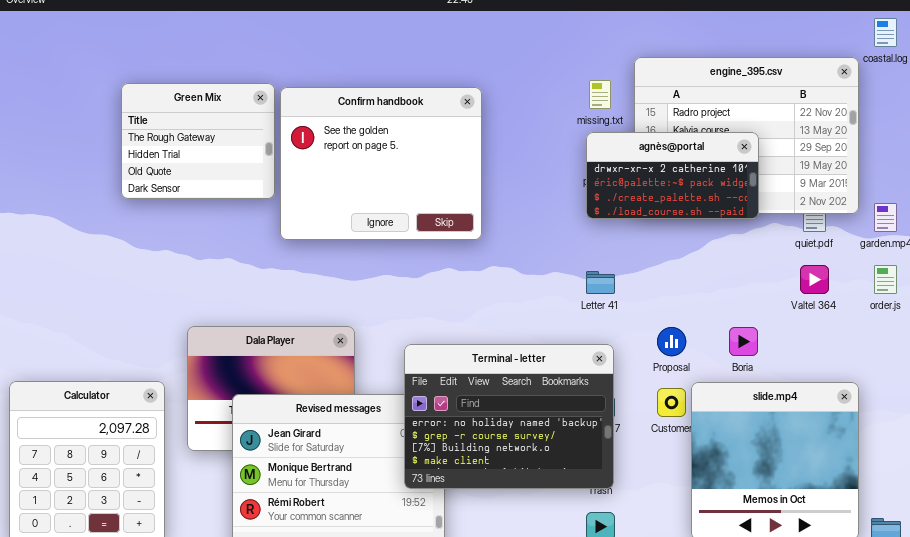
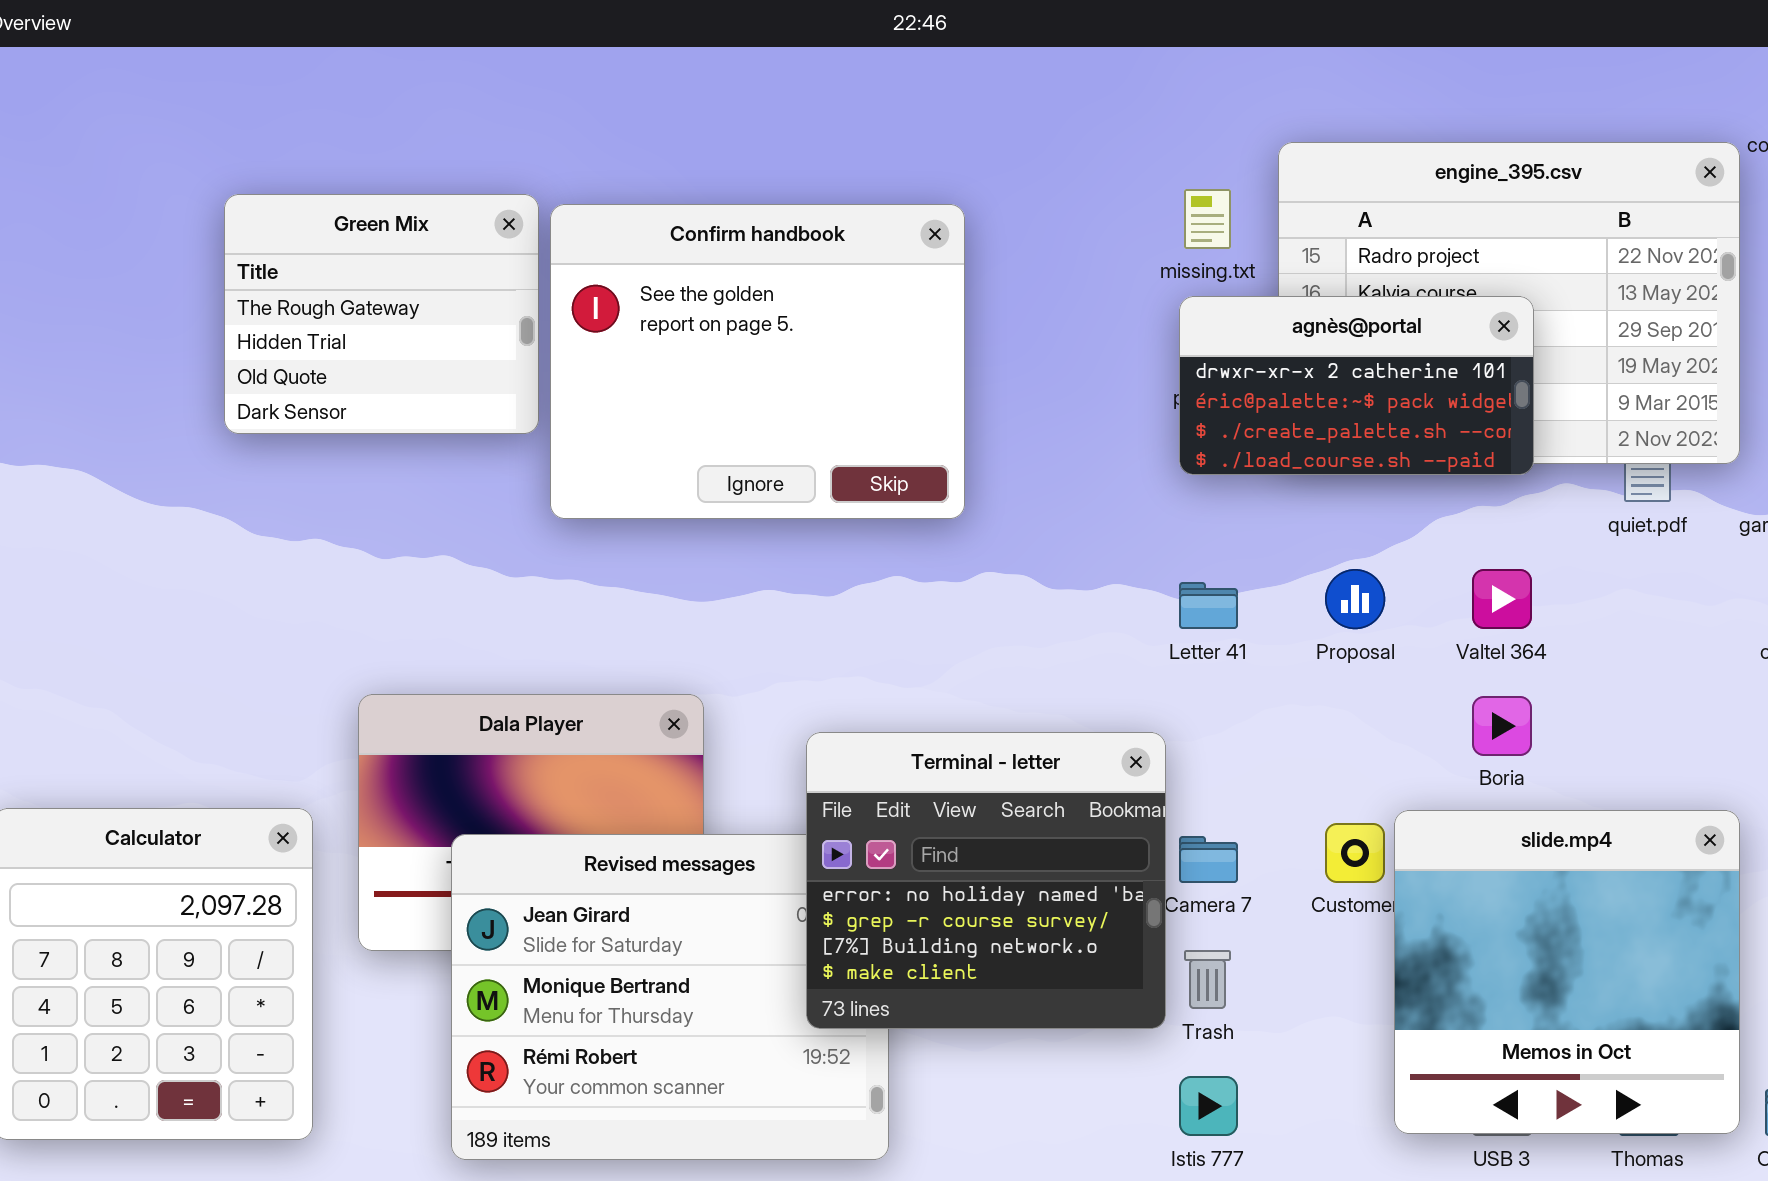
Valtel 364: [800,265,829,294] -> [1472,569,1532,629], moved
Proposal: [657,327,686,356] -> [1325,569,1385,629], moved
Terminal - letter: [404,344,614,489] -> [806,732,1166,1029], resized

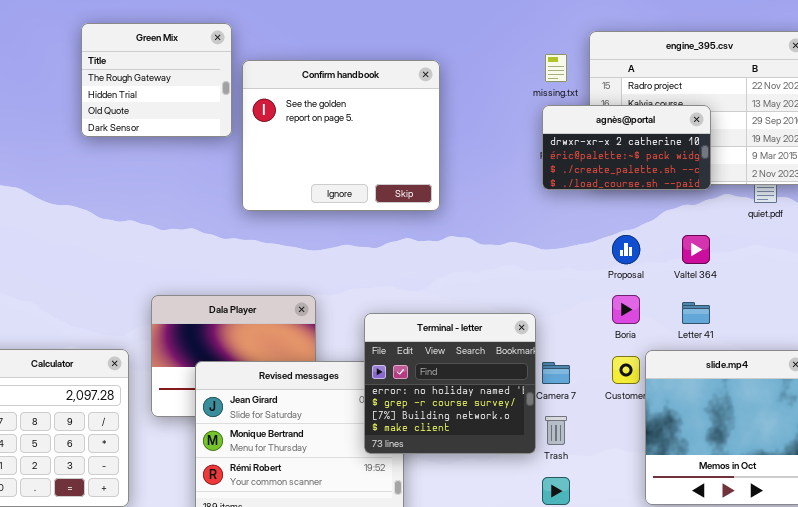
Green Mix: [224,194,539,434] -> [81,23,232,137], moved
Letter 41: [1179,582,1238,629] -> [682,302,710,324], moved
Boria: [1472,696,1532,756] -> [612,295,640,324], moved

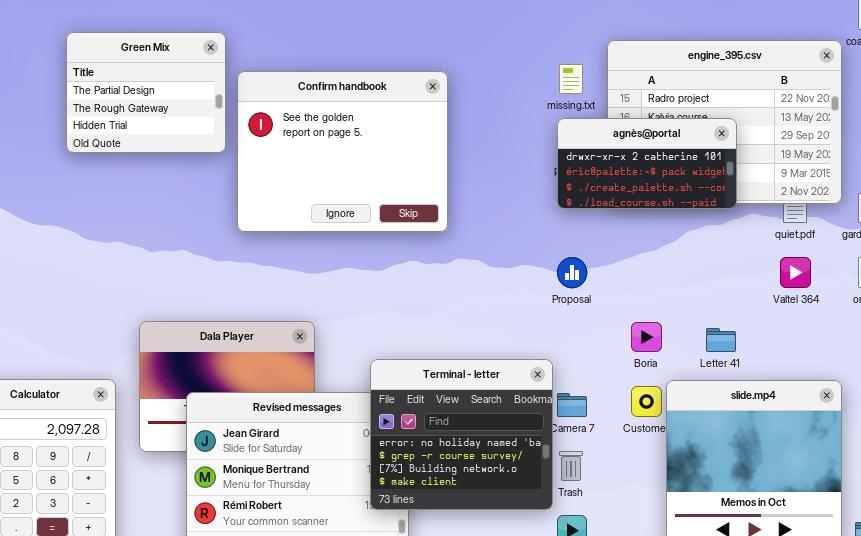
Green Mix: [81,23,232,137] -> [66,32,226,153], scrolled up 1 row
Proposal: [612,235,640,264] -> [557,257,587,288], moved
Valtel 364: [682,235,710,264] -> [780,257,811,288], moved
Terminal - letter: [364,313,536,454] -> [370,359,553,510], moved

